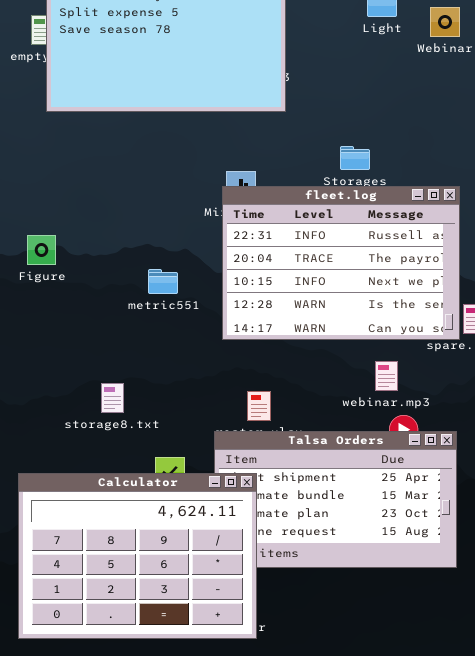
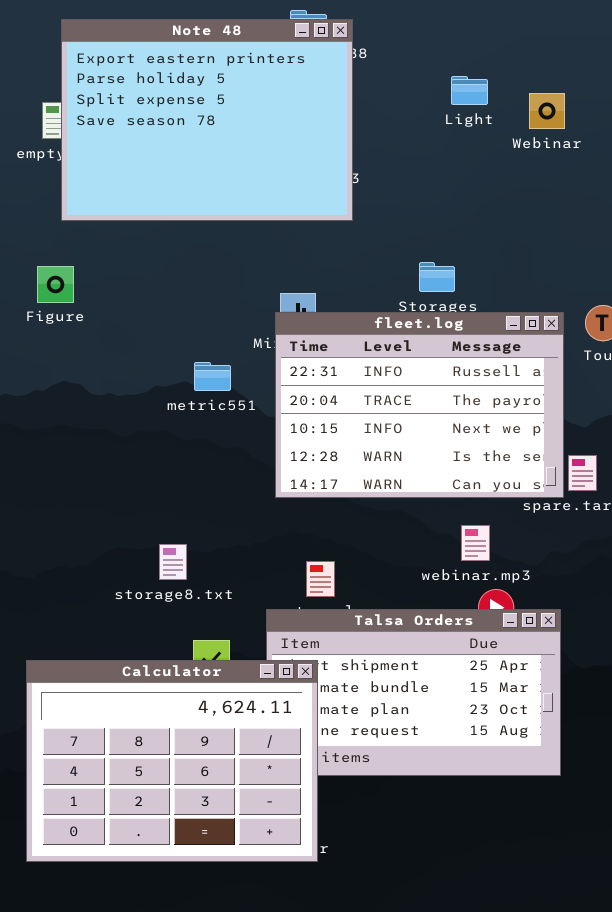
Figure: [27,235,56,265] -> [37,266,74,303], moved
metric551: [148,269,178,294] -> [194,362,231,391], moved
storage8.txt: [101,383,124,413] -> [159,544,187,580], moved

